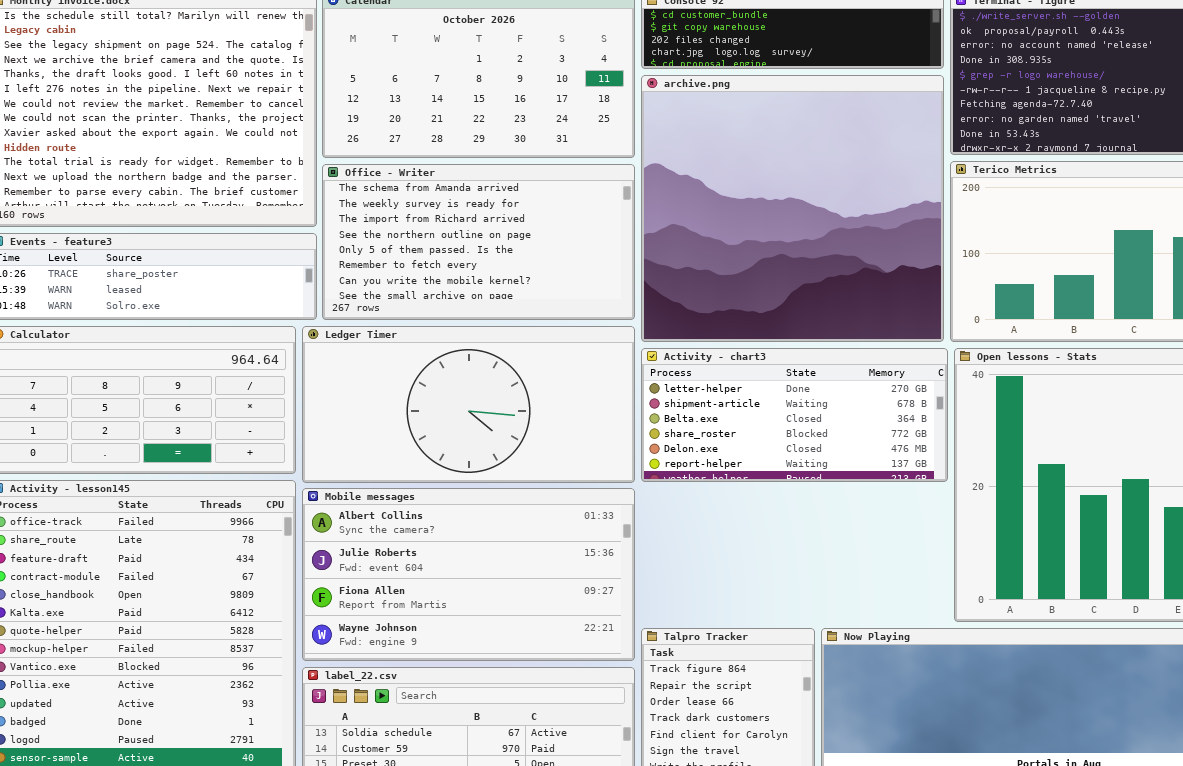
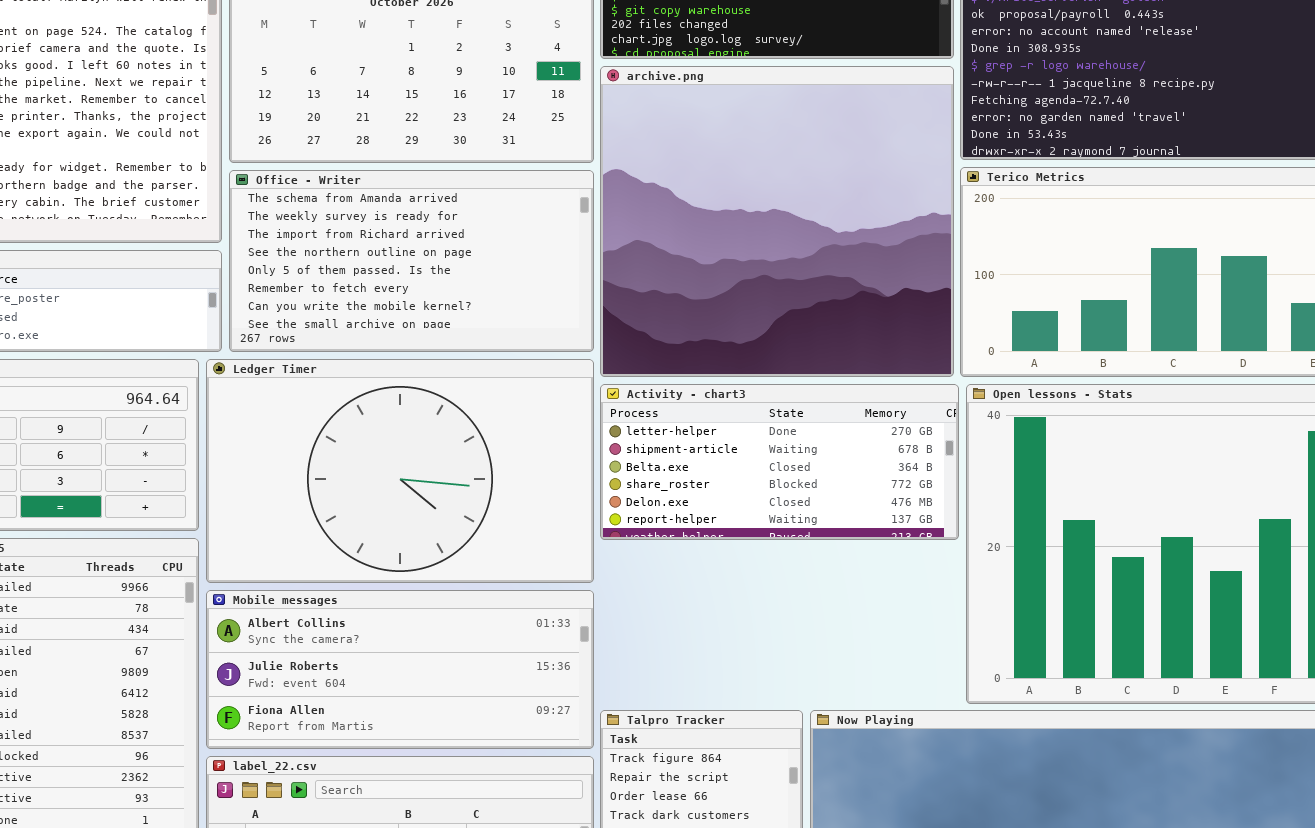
Ledger Timer: [302,326,635,483] -> [206,359,594,583], resized
Mobile messages: [302,488,635,661] -> [206,590,594,749], resized

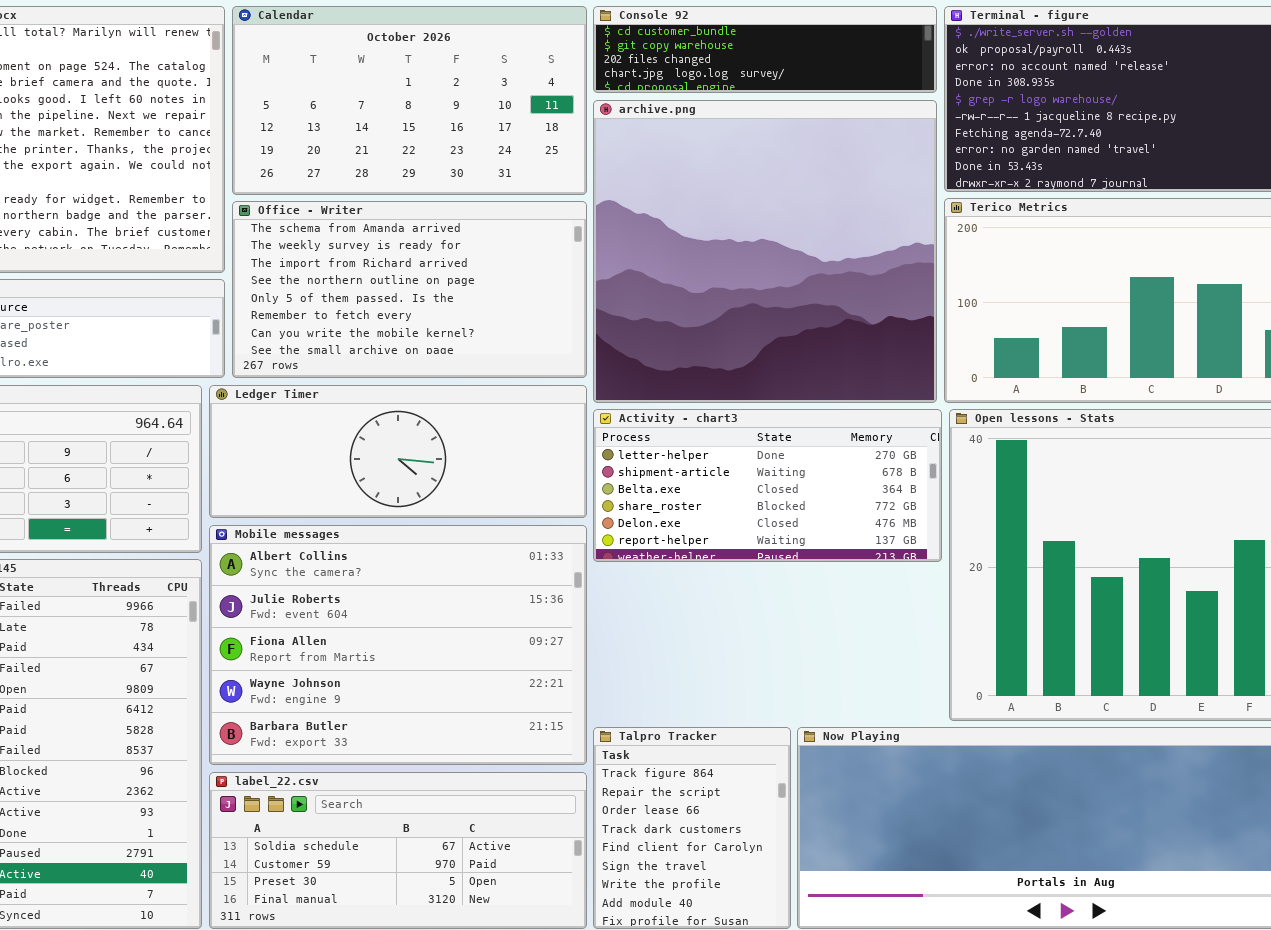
Ledger Timer: [206,359,594,583] -> [209,385,587,518], resized
Mobile messages: [206,590,594,749] -> [209,525,587,765], resized

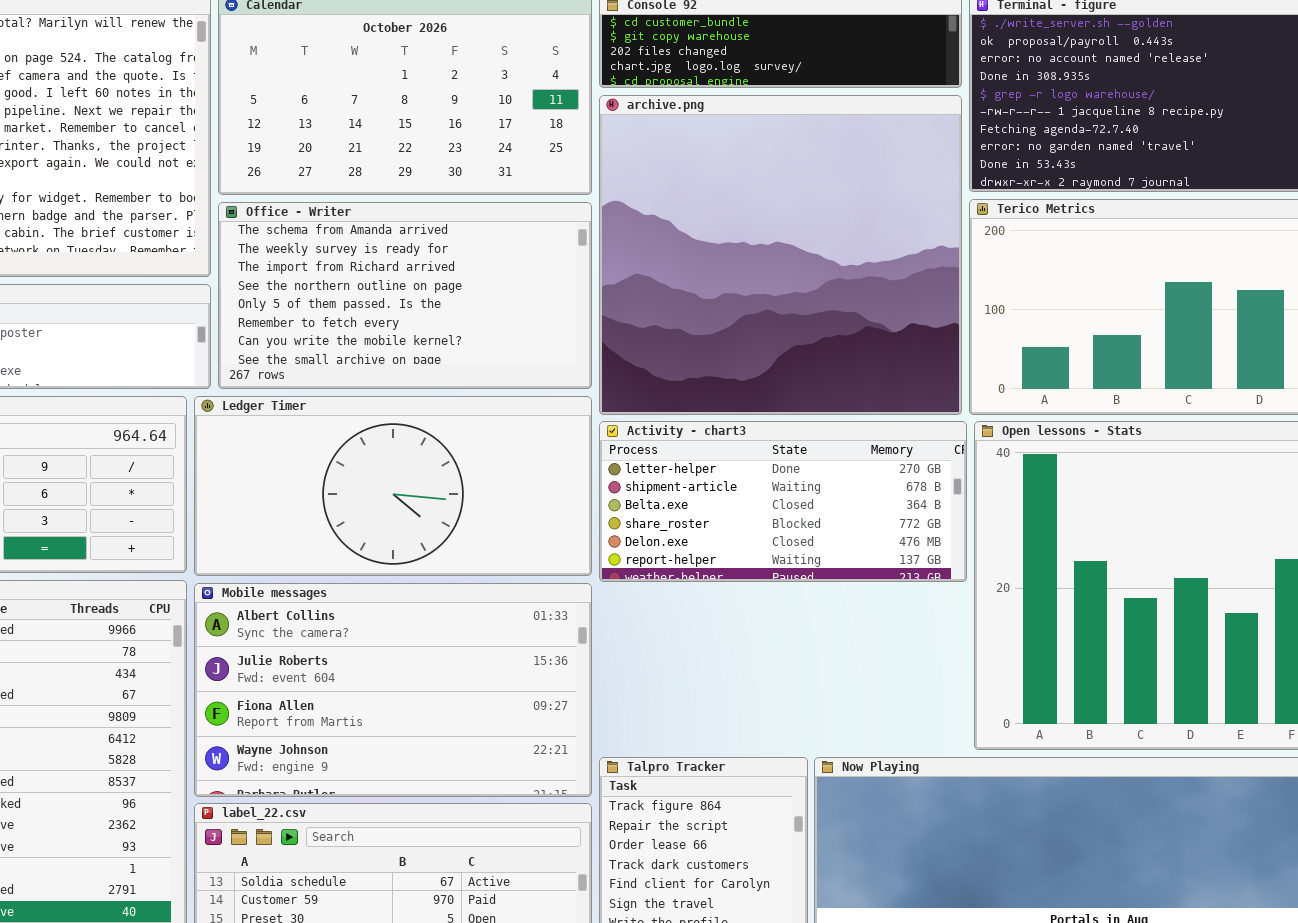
Ledger Timer: [209,385,587,518] -> [194,396,592,576], resized
Mobile messages: [209,525,587,765] -> [194,583,592,797], resized

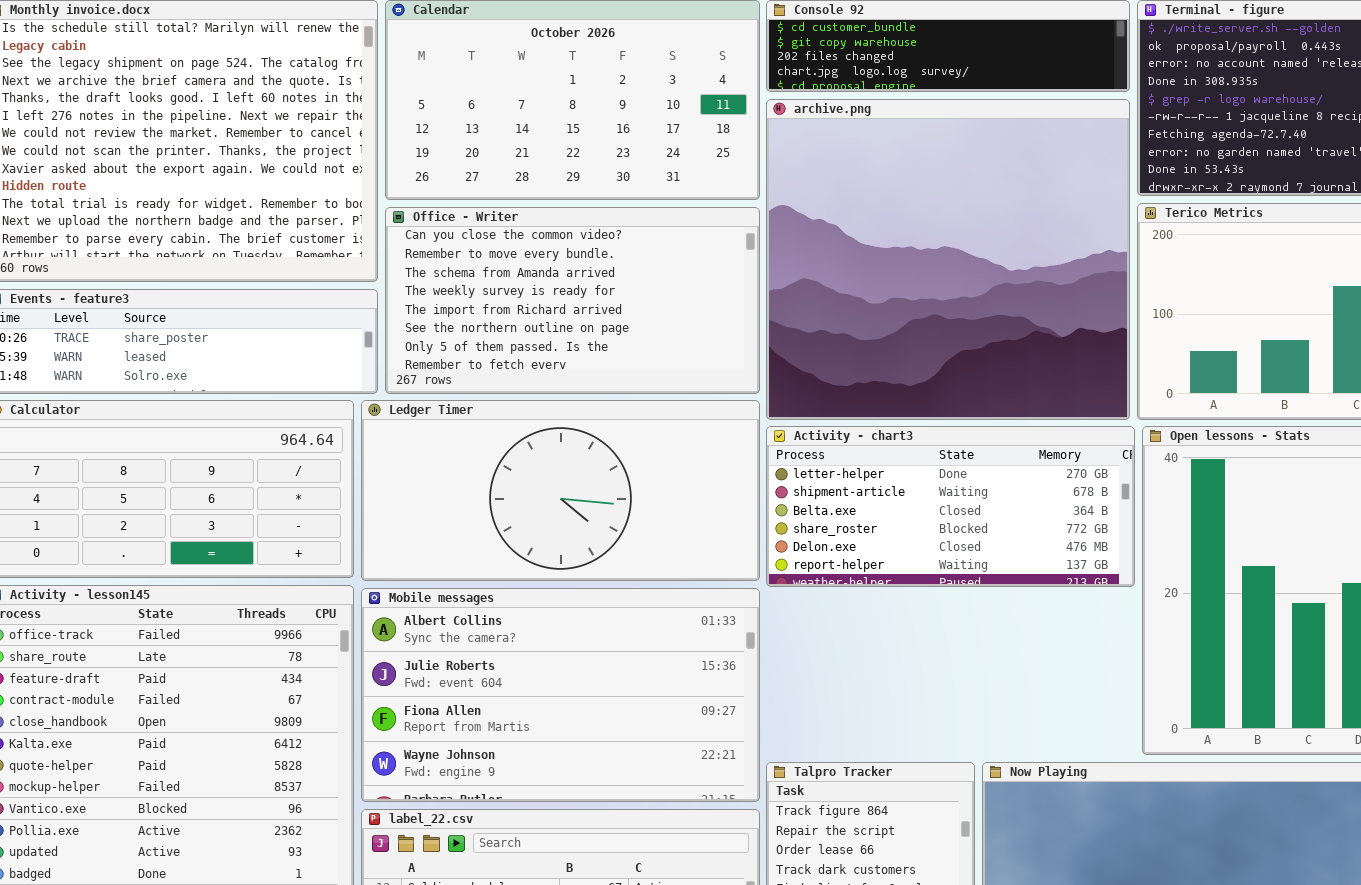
Office - Writer: [218,202,592,389] -> [385,207,760,394], scrolled up 2 rows

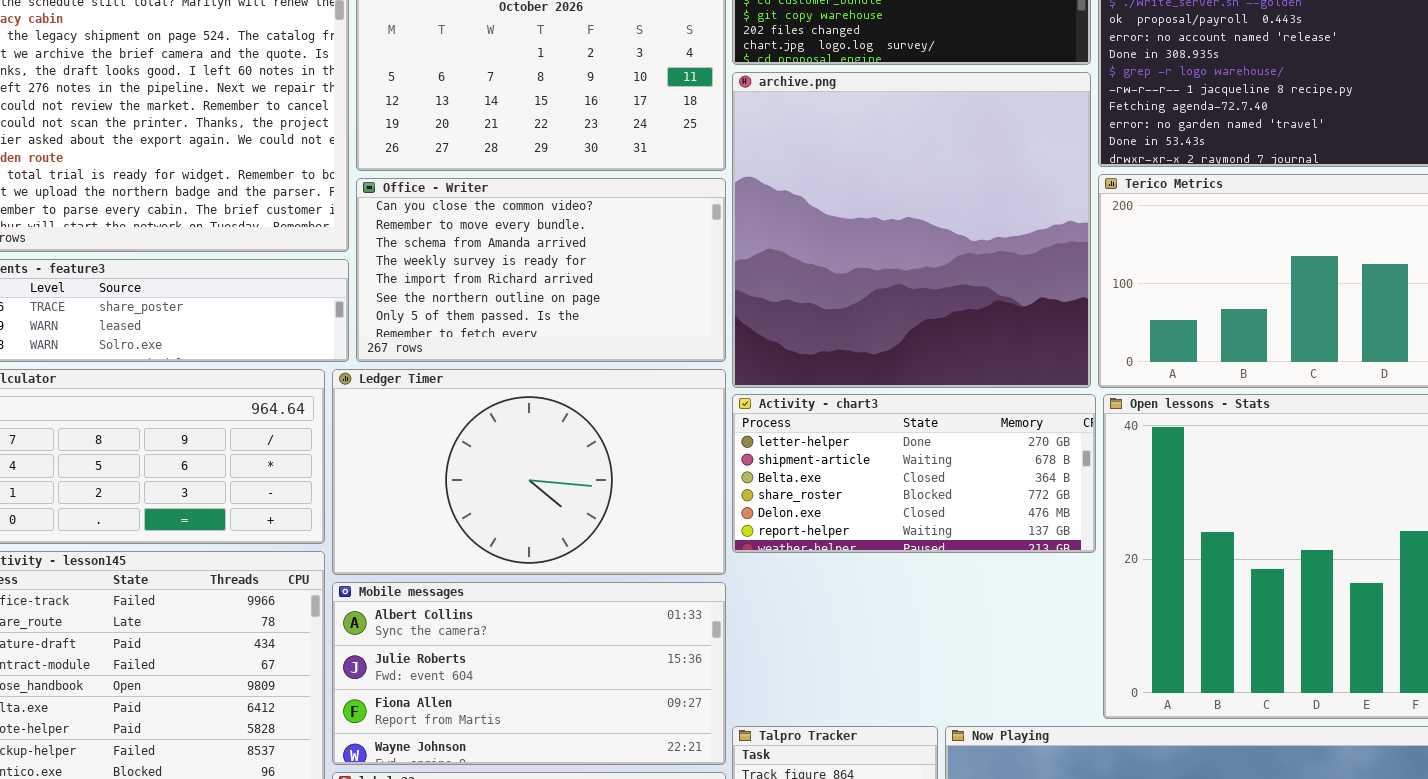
Ledger Timer: [361,400,760,581] -> [332,369,726,575], resized
Mobile messages: [361,588,760,802] -> [332,582,726,765], resized

